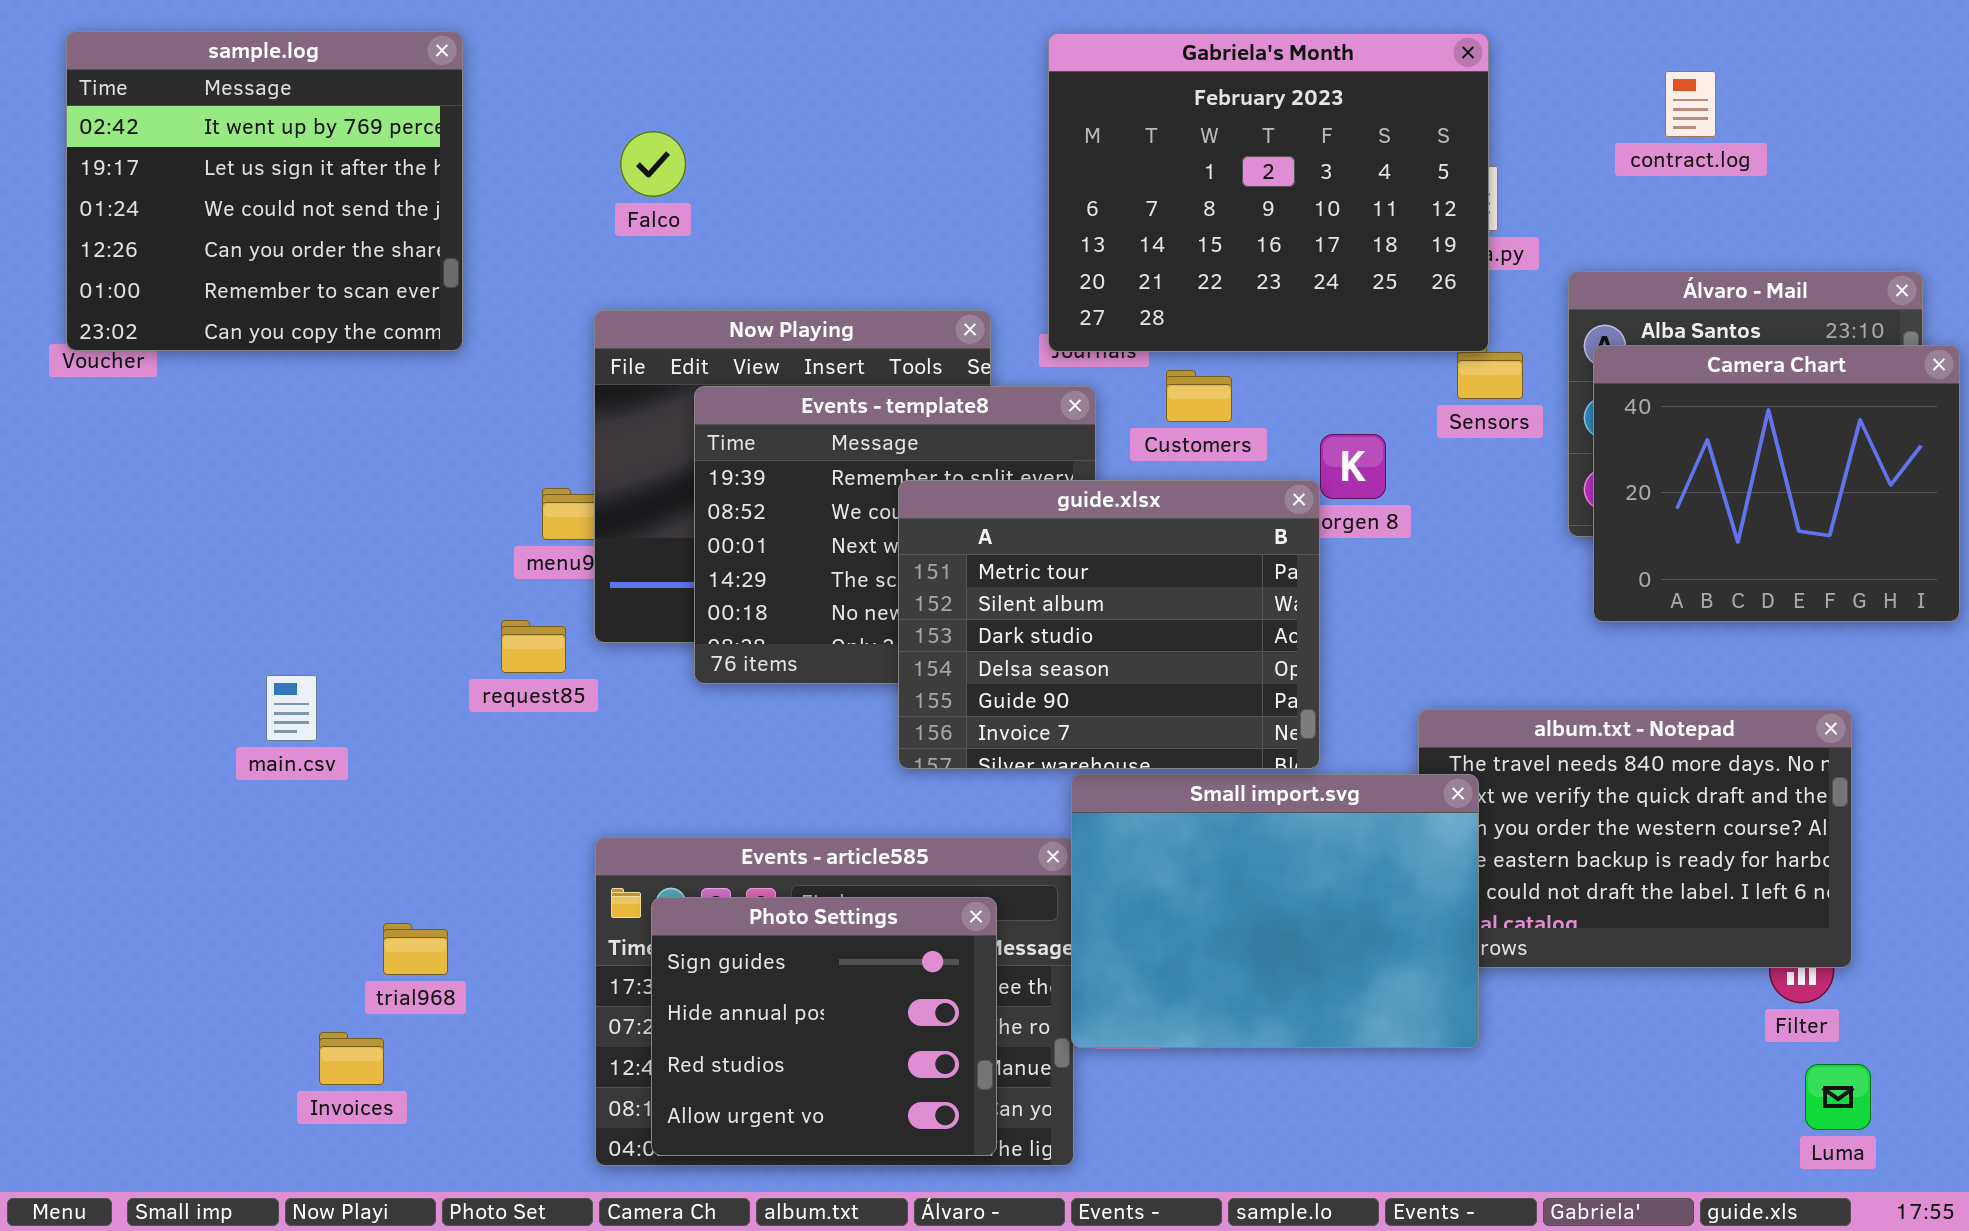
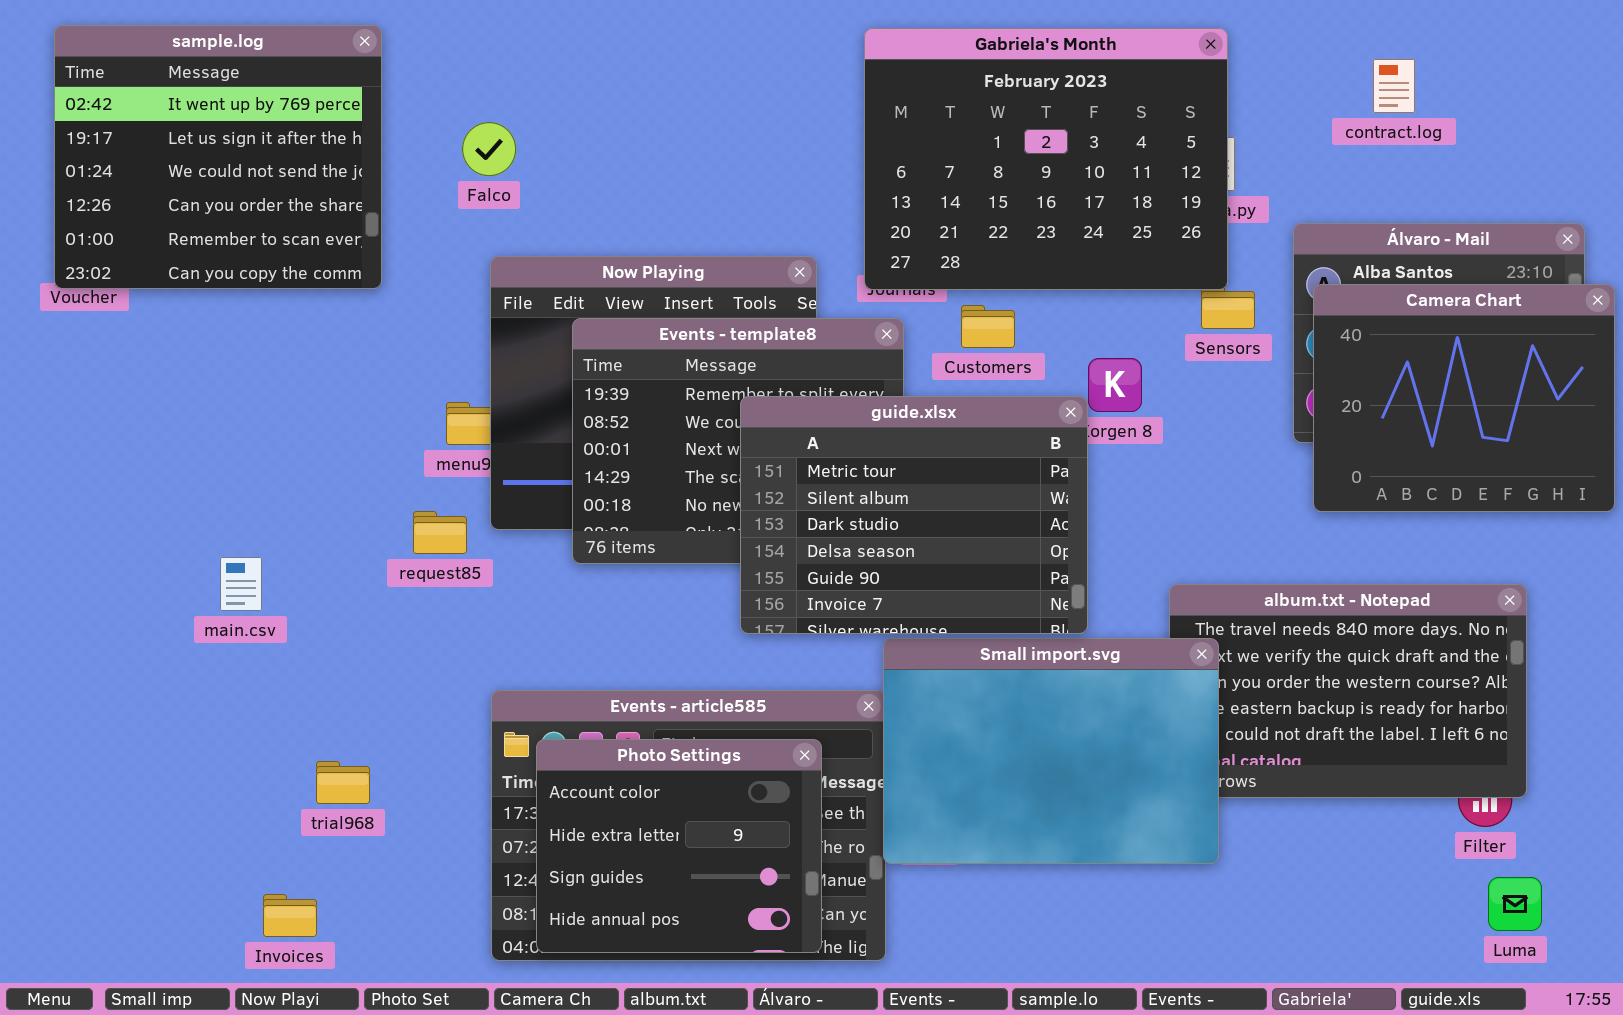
Falco: [620,131,686,197] -> [462,122,516,176], moved
Photo Settings: [651,897,997,1156] -> [536,739,822,953], scrolled up 2 rows
Invoices: [319,1032,384,1085] -> [263,894,317,937], moved

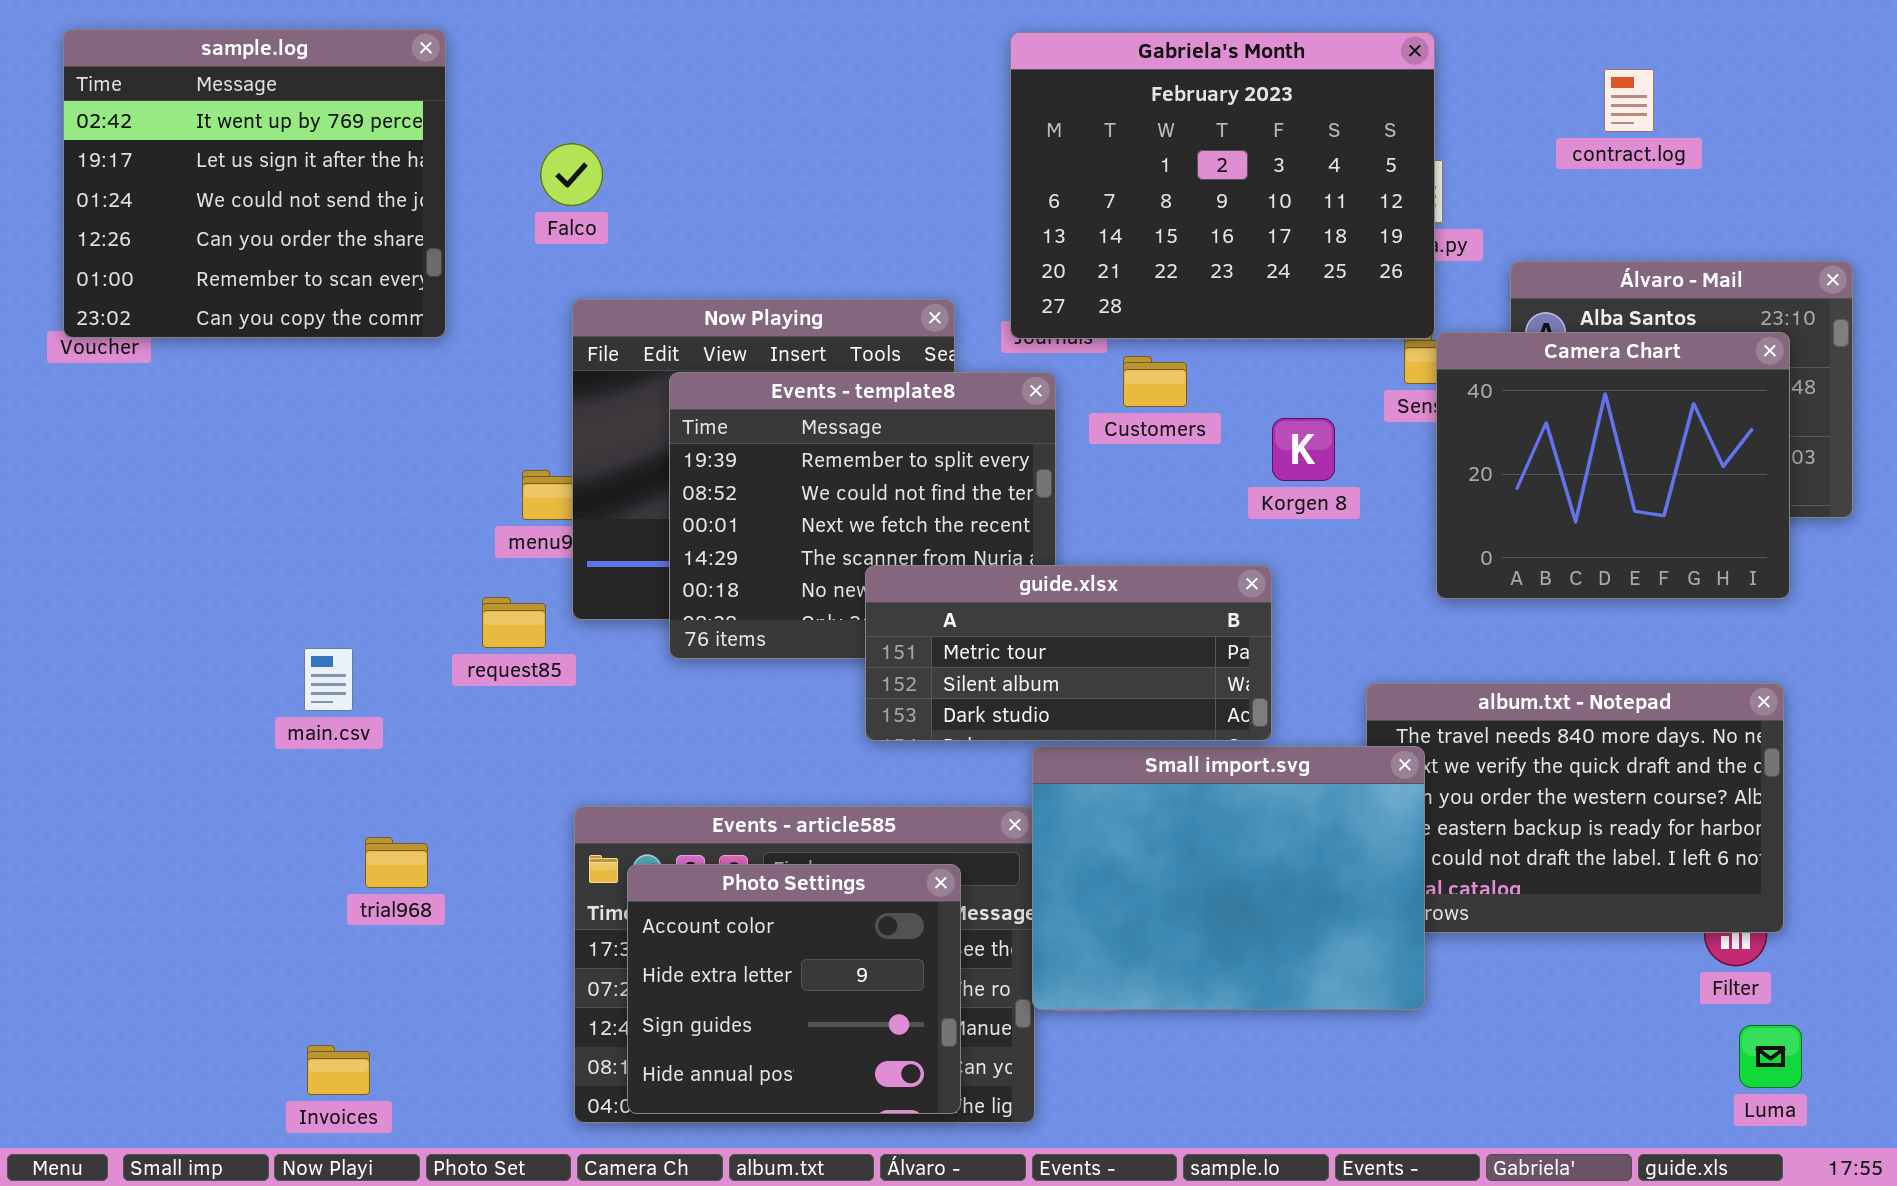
Camera Chart: [1313,284,1615,512] -> [1436,332,1790,599], moved
guide.xlsx: [740,396,1088,634] -> [865,565,1272,741], resized
main.csv: [220,557,262,611] -> [304,648,353,711], moved
trial968: [316,761,370,804] -> [365,837,428,888], moved

